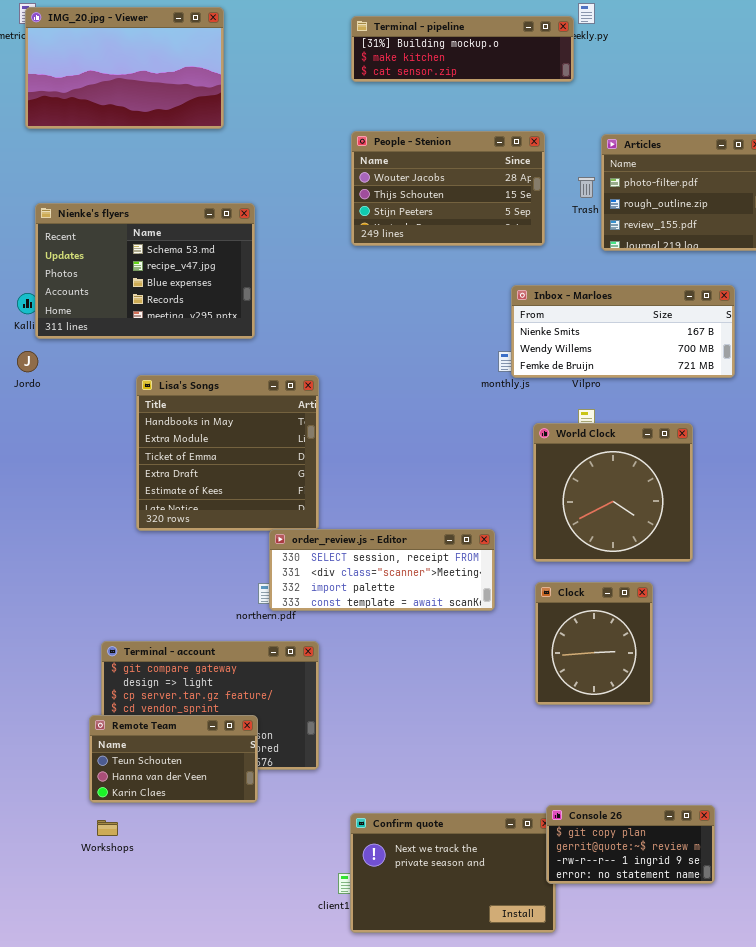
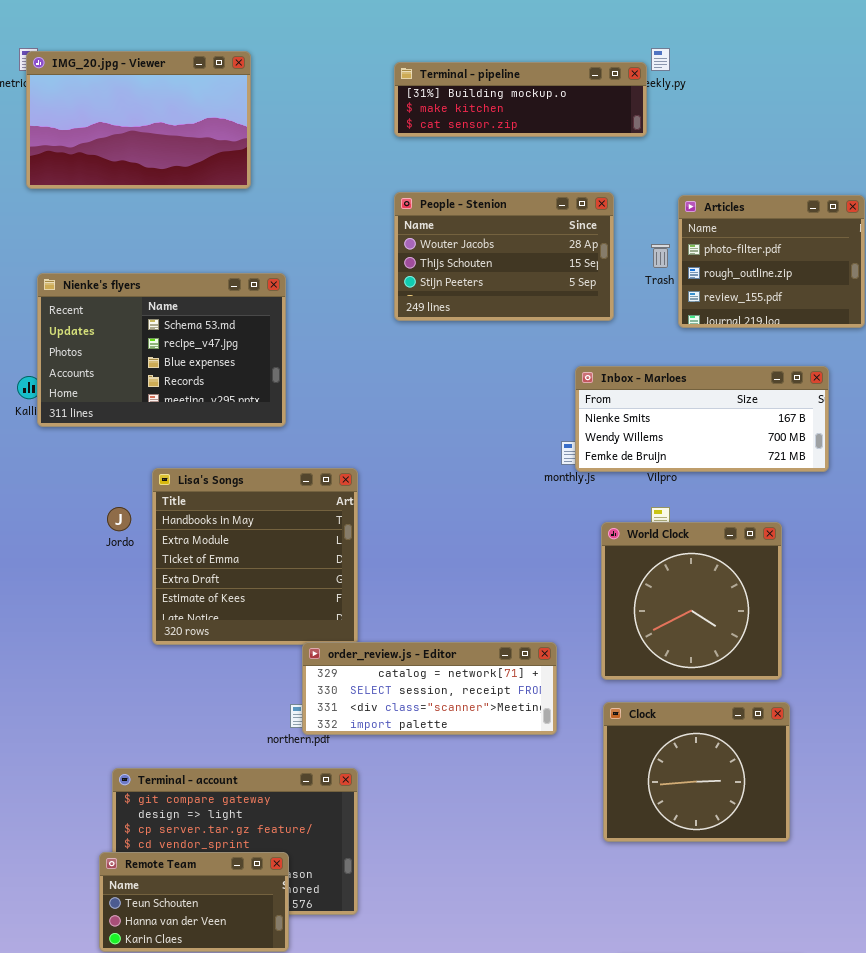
Jordo: [17,351,38,372] -> [107,507,131,531], moved
order_review.js - Editor: [269,529,495,611] -> [302,642,557,735], scrolled up 1 row
Clock: [535,582,653,705] -> [603,702,790,842], resized

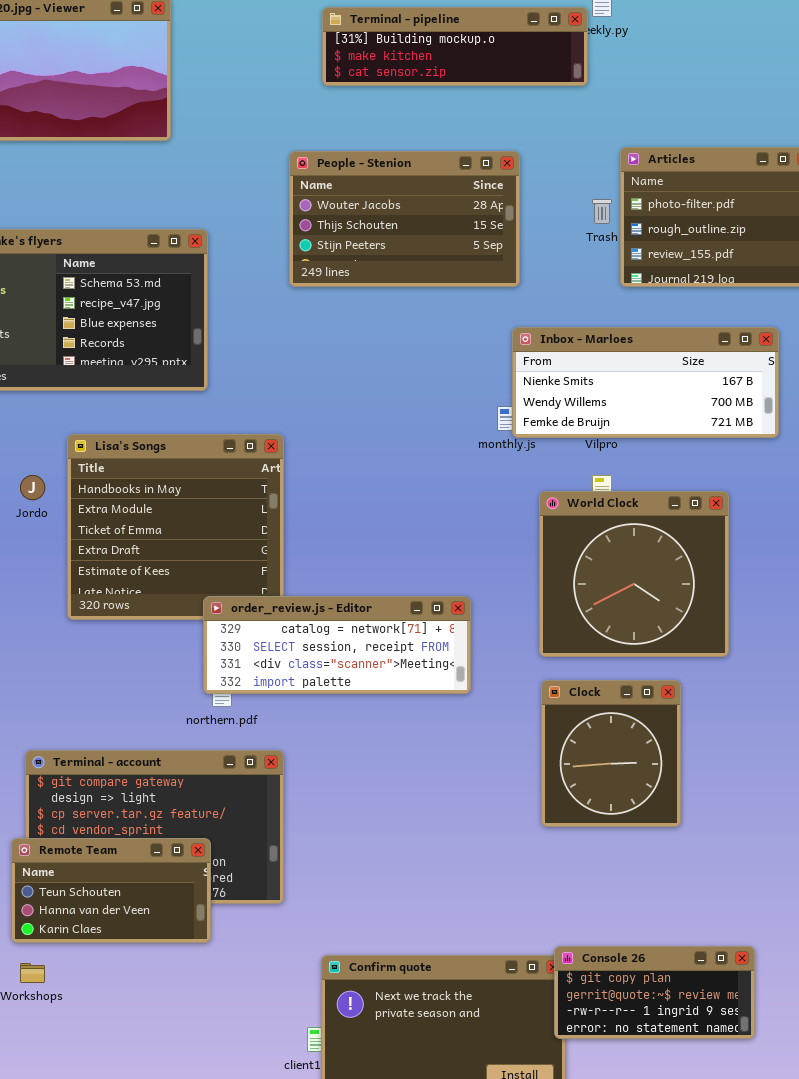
People - Stenion: [394,192,614,321] -> [289,151,520,287], moved
order_review.js - Editor: [302,642,557,735] -> [203,596,471,694], moved
Clock: [603,702,790,842] -> [541,680,681,827], resized

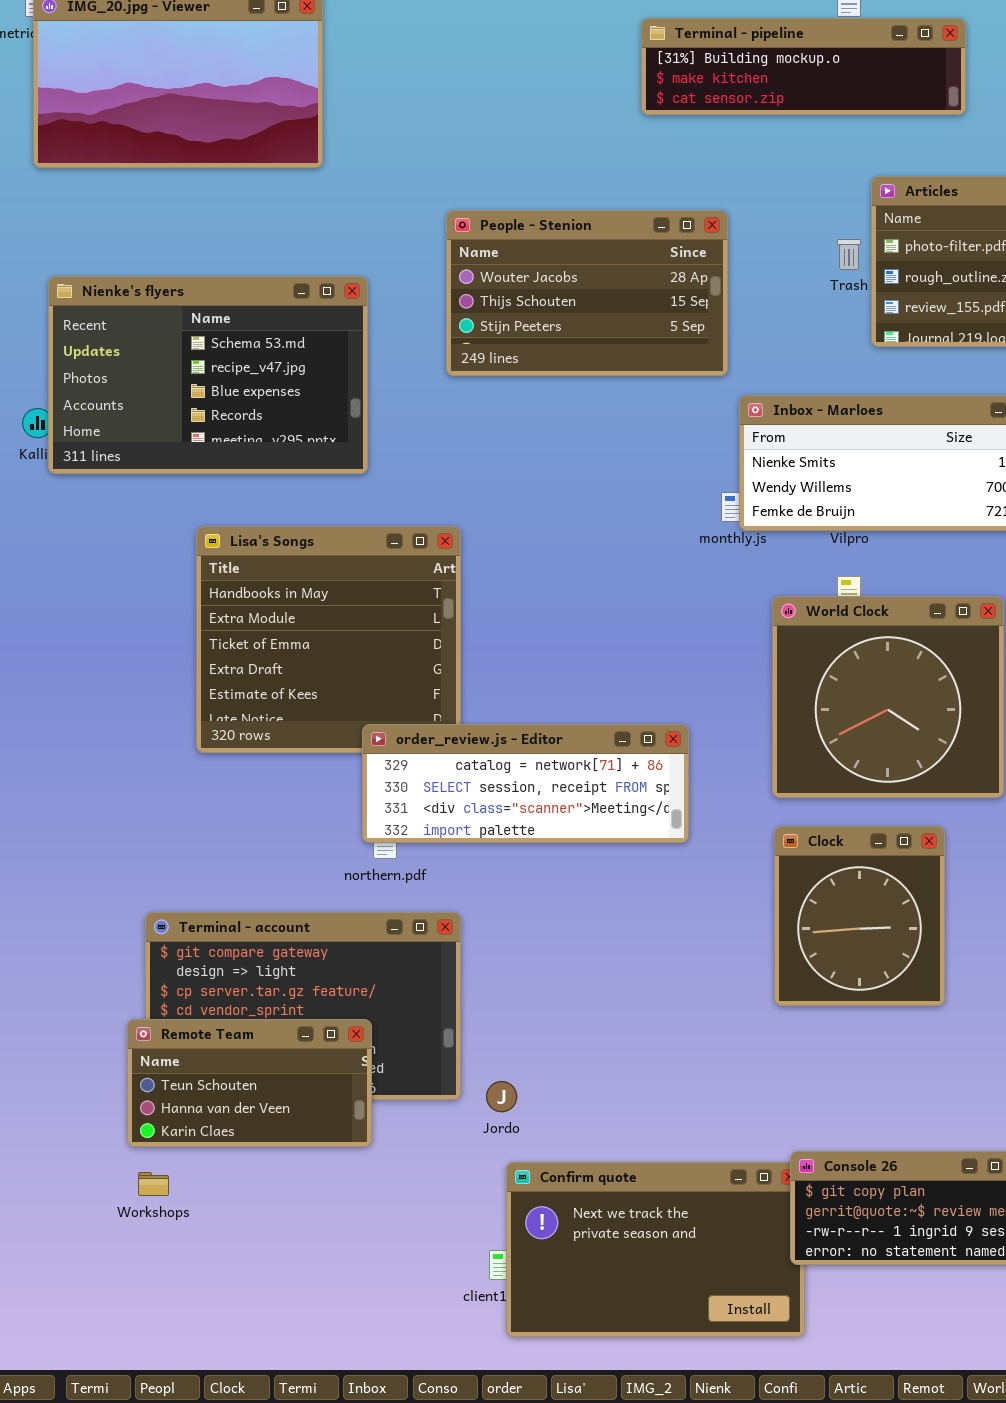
Terminal - pipeline: [322,7,588,86] -> [641,18,966,115], moved
People - Stenion: [289,151,520,287] -> [446,210,728,376], moved
Jordo: [20,475,45,500] -> [486,1081,517,1112], moved

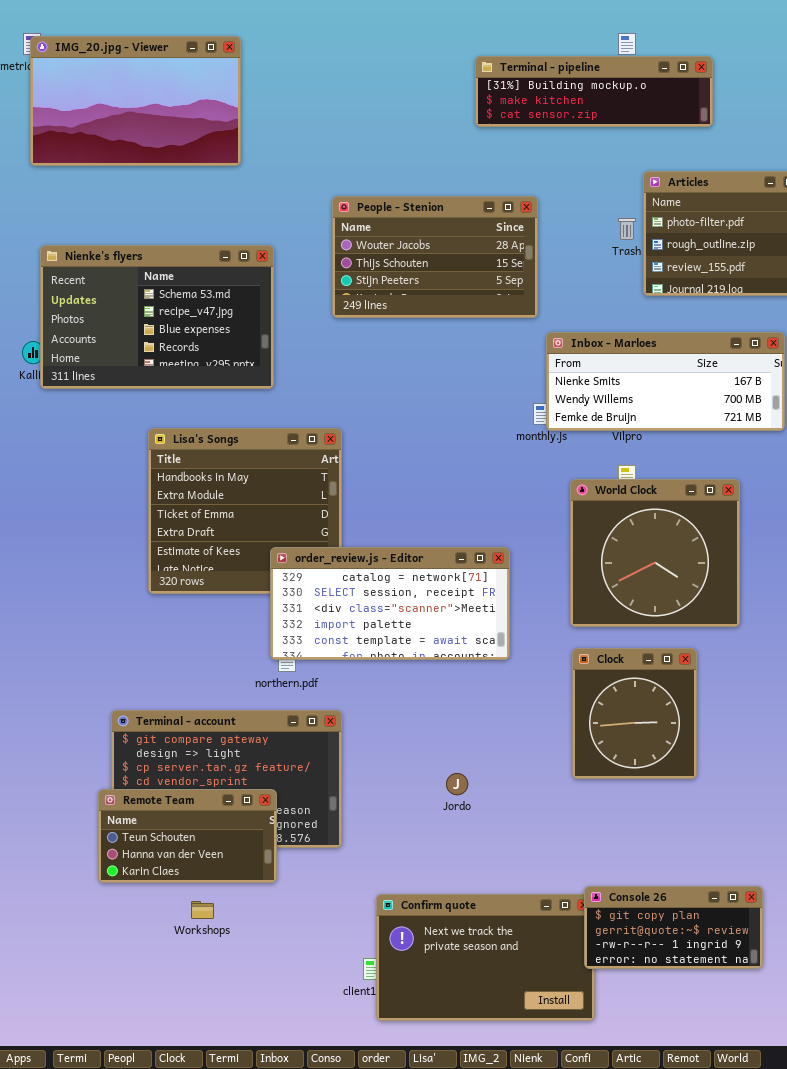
order_review.js - Editor: [362,724,689,843] -> [270,547,510,660], resized
Jordo: [486,1081,517,1112] -> [446,773,468,795], moved
Workshops: [138,1172,169,1196] -> [191,901,214,919], moved

